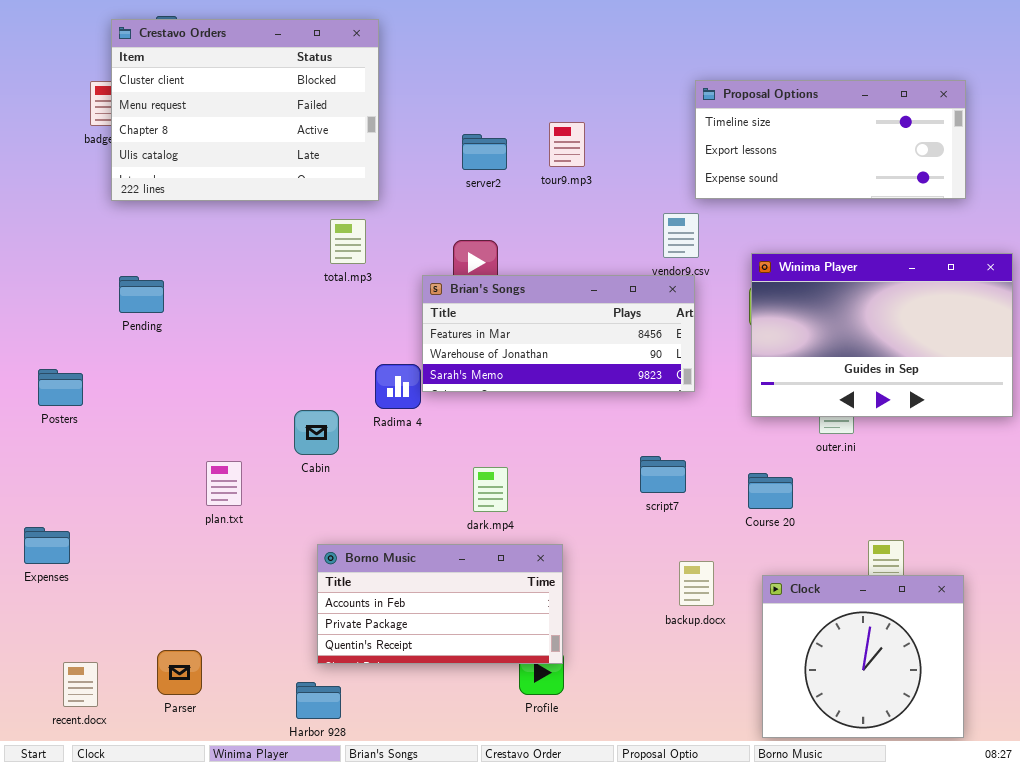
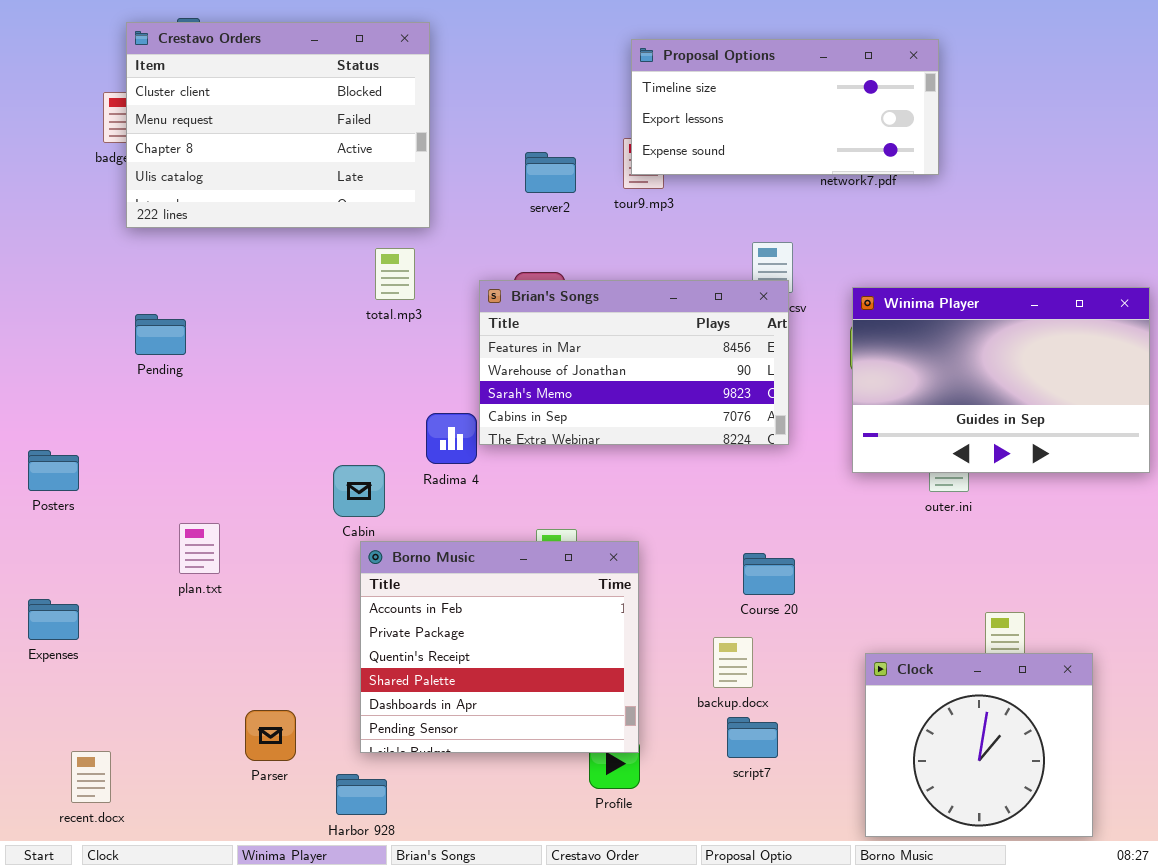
Proposal Options: [695,80,966,199] -> [631,39,939,175], moved
Brian's Songs: [422,275,695,392] -> [479,280,789,445], resized
Posters: [38,369,83,406] -> [28,450,79,491], moved
script7: [640,456,686,493] -> [727,717,778,758], moved
plan.txt: [206,461,242,506] -> [179,523,220,574], moved
Course 20: [748,473,793,509] -> [743,553,795,595], moved
Borno Music: [317,544,563,664] -> [360,541,639,753], resized
backup.docx: [679,561,714,606] -> [713,637,753,688], moved
Parser: [157,650,202,695] -> [245,710,296,761], moved

